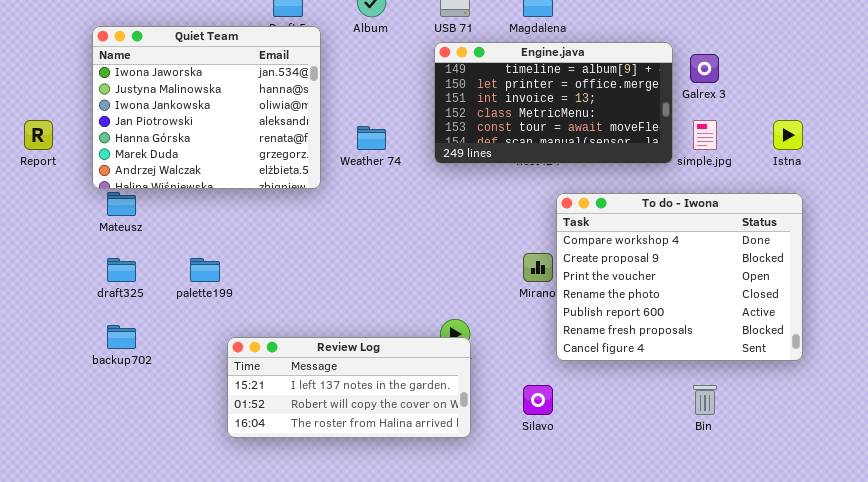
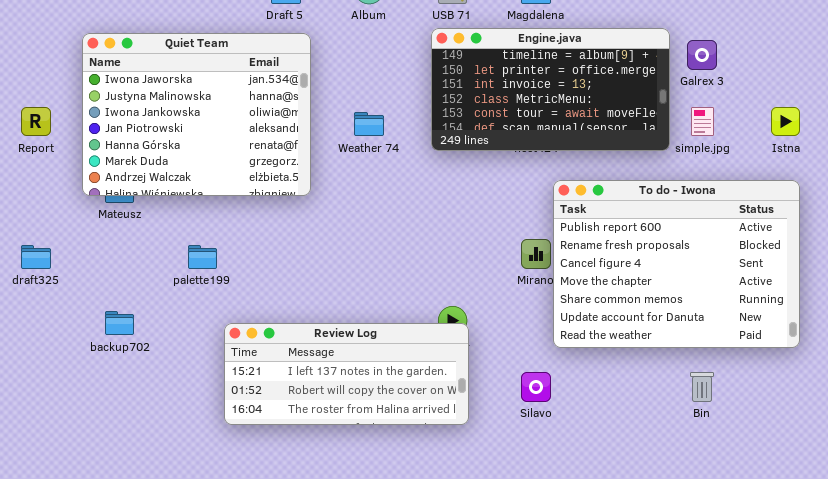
Quiet Team: [92,26,321,189] -> [82,33,311,196], moved
To do - Iwona: [556,193,803,361] -> [553,180,800,348], scrolled down 4 rows
draft325: [107,258,136,282] -> [21,245,51,269], moved

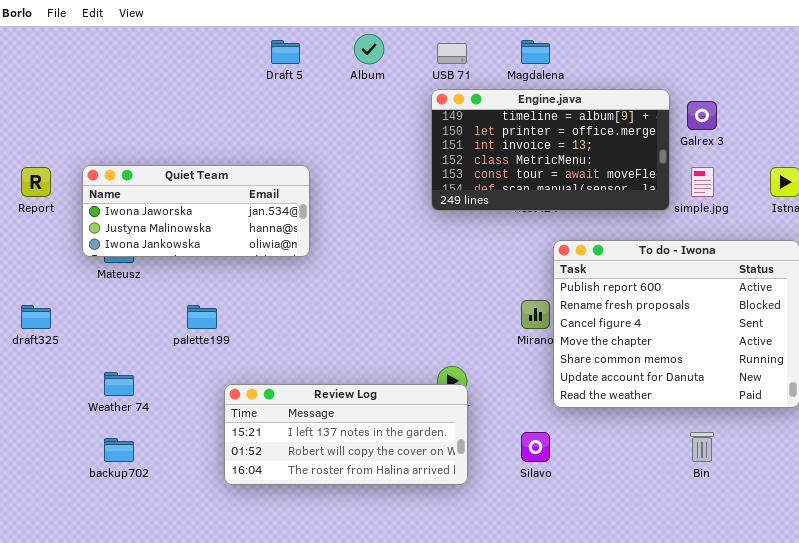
Quiet Team: [82,33,311,196] -> [82,165,310,257], resized
Weather 74: [354,112,384,136] -> [104,372,134,396], moved
backup702: [105,311,134,335] -> [104,438,134,462], moved

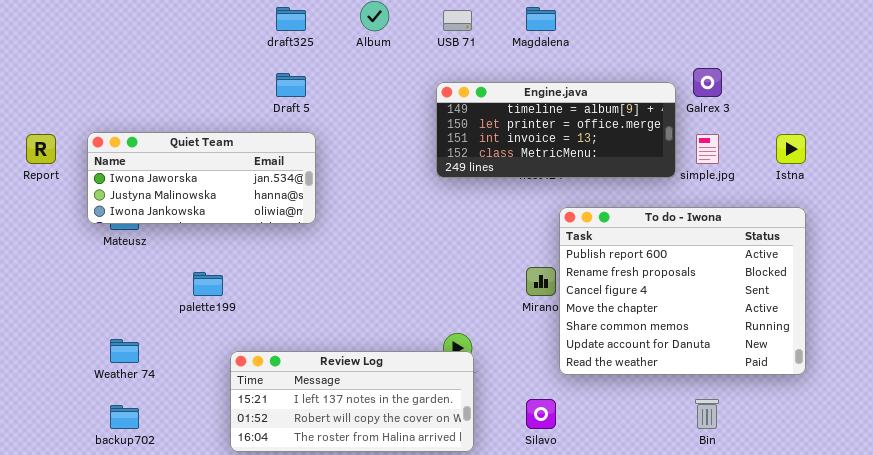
Draft 5: [271,40,300,64] -> [276,73,306,97], moved
Engine.java: [431,89,670,211] -> [436,82,676,178], resized
draft325: [21,305,51,329] -> [276,7,306,31], moved

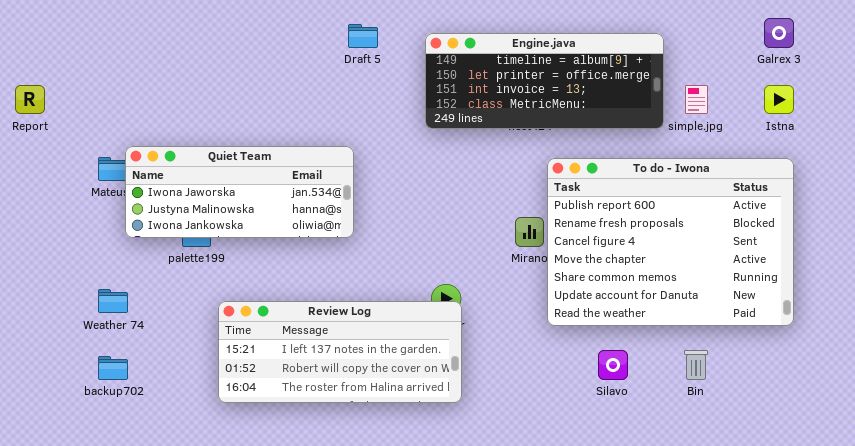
Galrex 3: [693,68,722,97] -> [764,18,794,48], moved
Draft 5: [276,73,306,97] -> [348,24,378,48], moved
Quiet Team: [87,132,316,224] -> [125,146,354,238], moved
Silavo: [526,399,556,429] -> [598,350,628,380], moved

